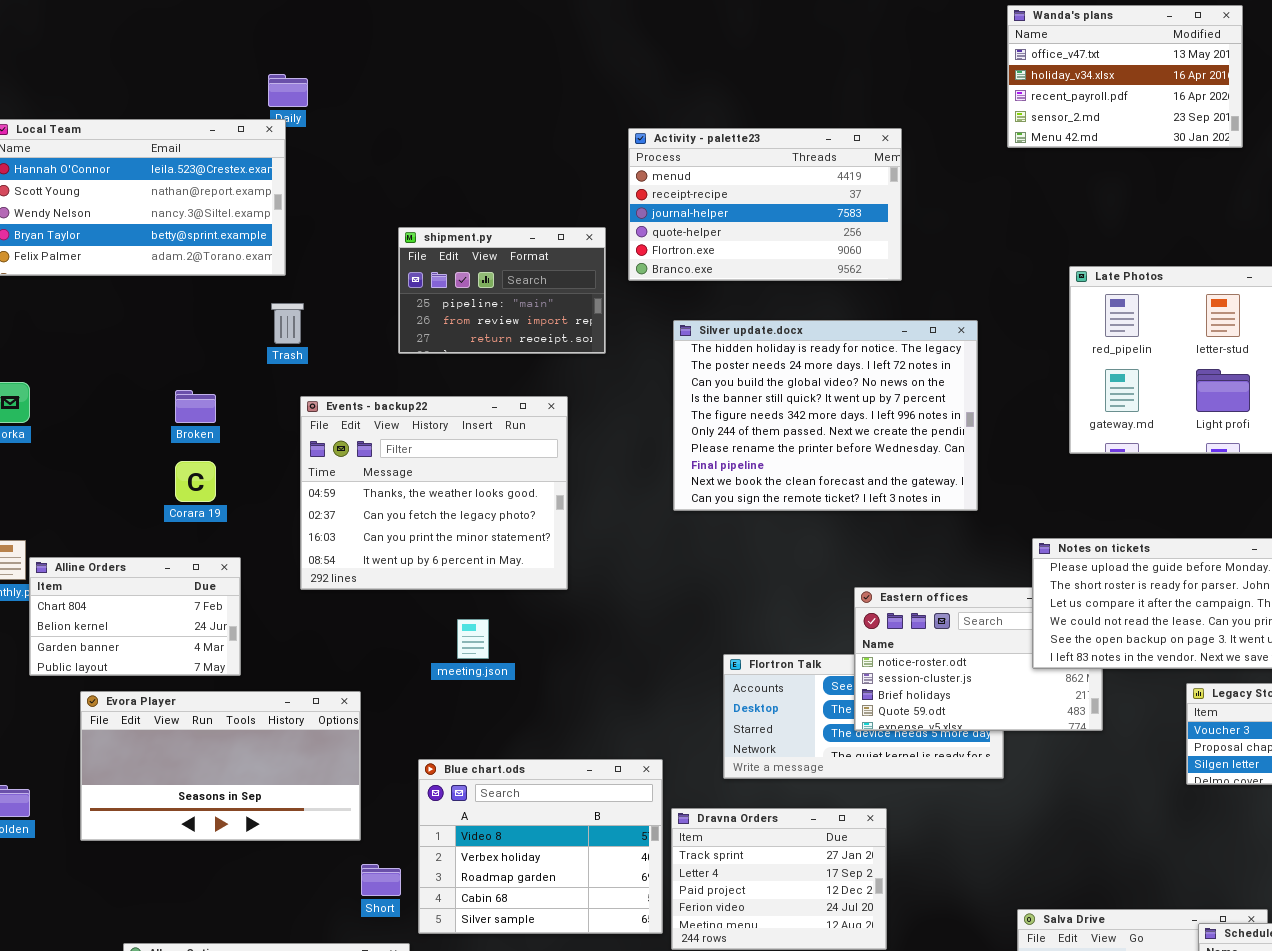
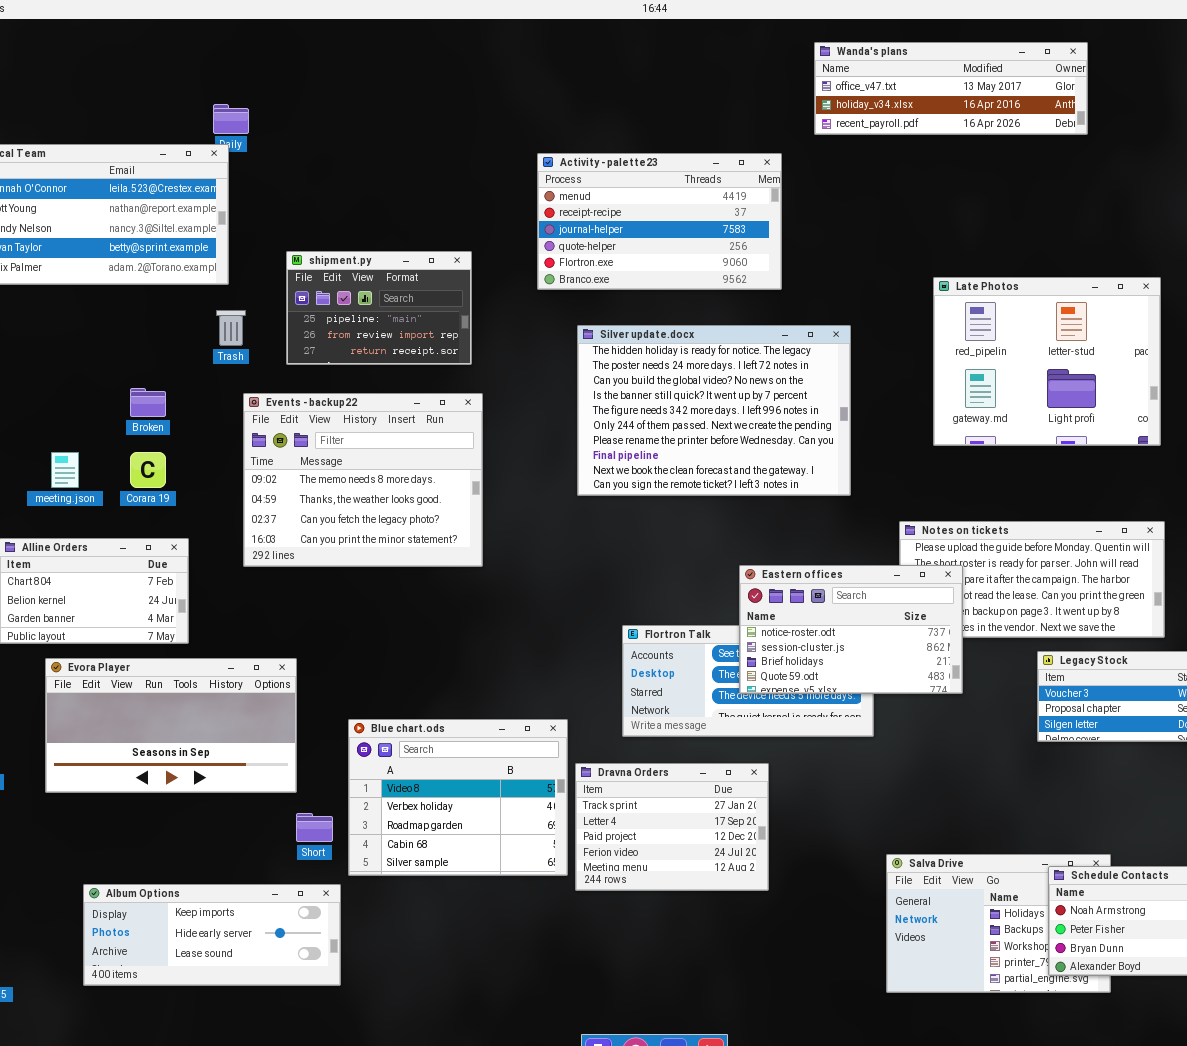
Wanda's plans: [1007,5,1243,148] -> [814,42,1088,135], resized
shipment.py: [398,227,606,354] -> [286,251,472,365], moved
Events - backup22: [300,396,568,590] -> [243,393,483,567], scrolled up 1 row
Eastern offices: [854,587,1103,731] -> [739,565,963,694], raised
meeting.json: [457,619,489,659] -> [51,452,79,488], moved

